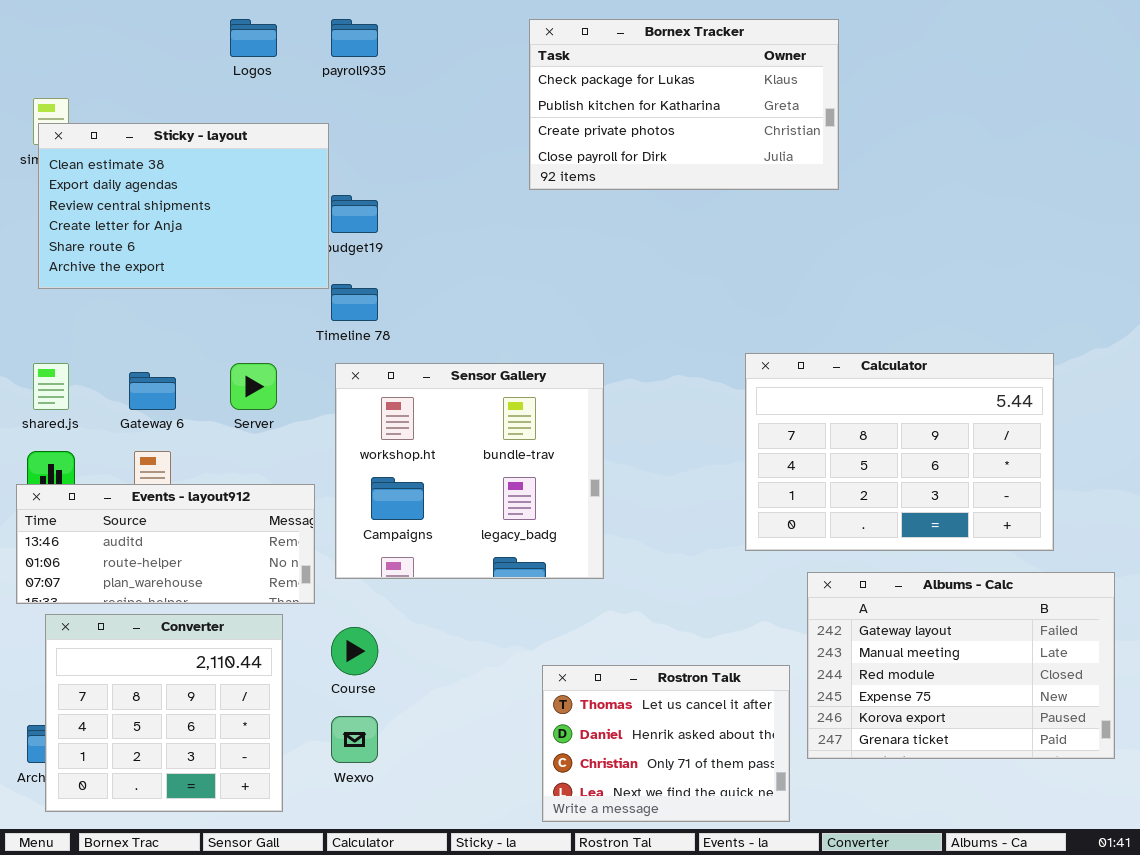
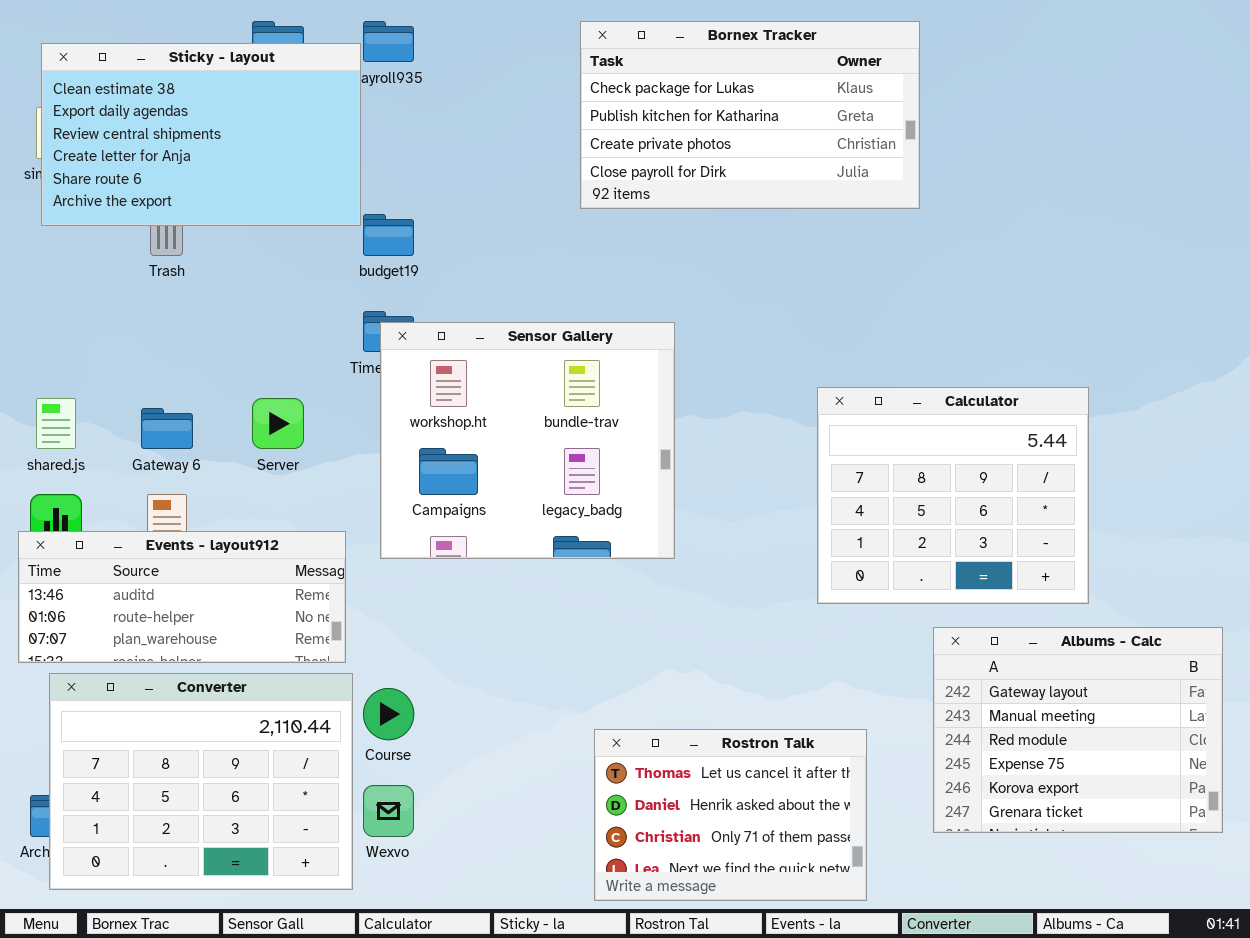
Sticky - layout: [38,123,329,289] -> [41,43,361,226], moved
Calculator: [745,353,1054,551] -> [817,387,1089,604], resized
Sensor Gallery: [335,363,604,579] -> [380,322,675,559], moved
Albums - Calc: [807,572,1115,759] -> [933,627,1223,833], resized
Converter: [45,614,283,812] -> [49,673,353,890], resized

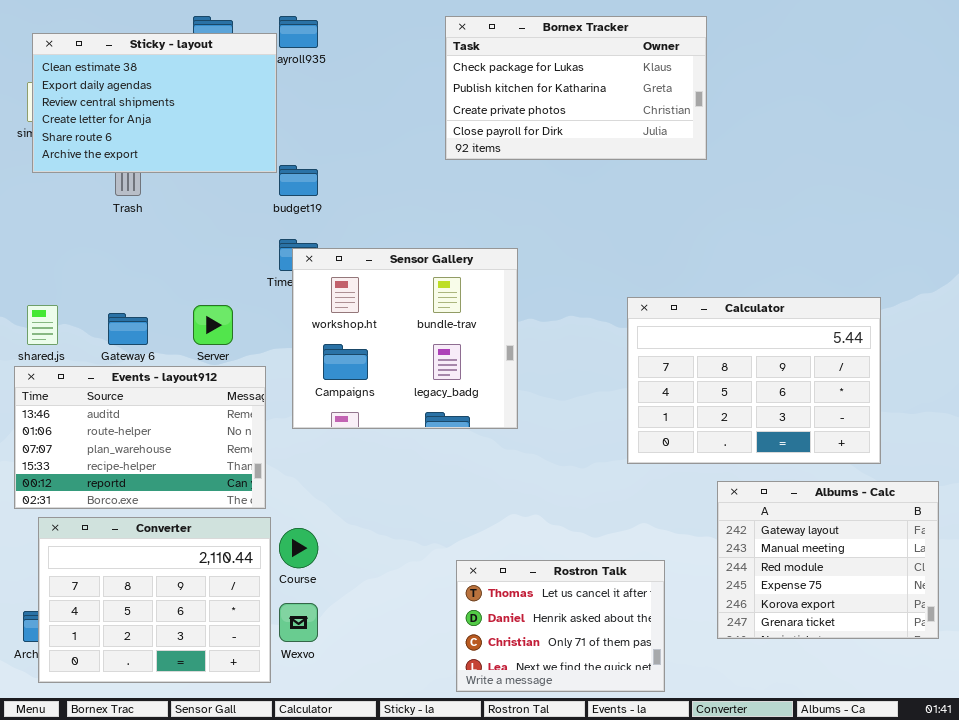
Calculator: [817,387,1089,604] -> [627,297,881,464], resized
Events - layout912: [18,531,346,663] -> [14,366,266,509], resized

